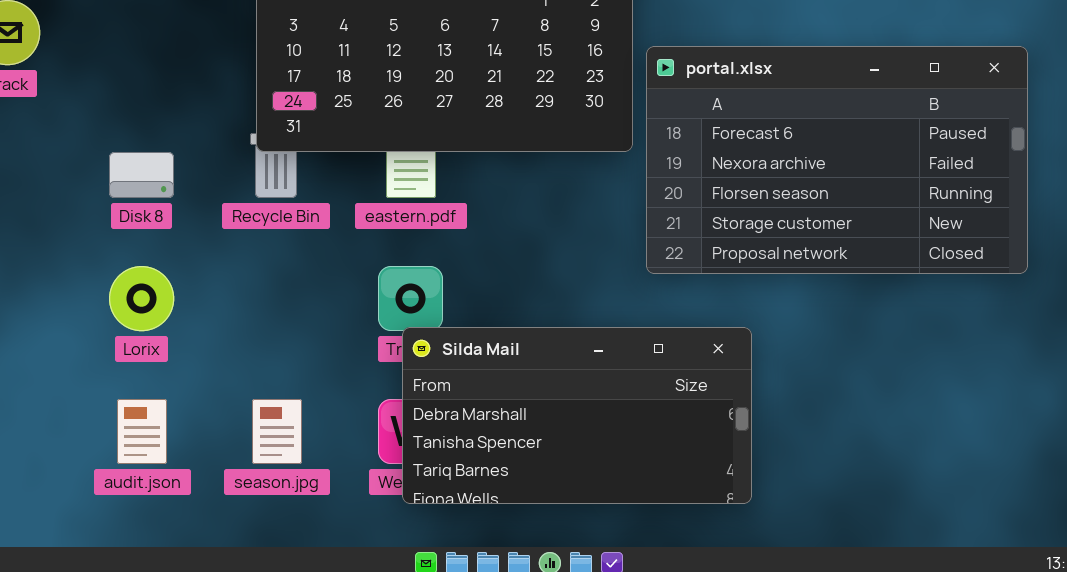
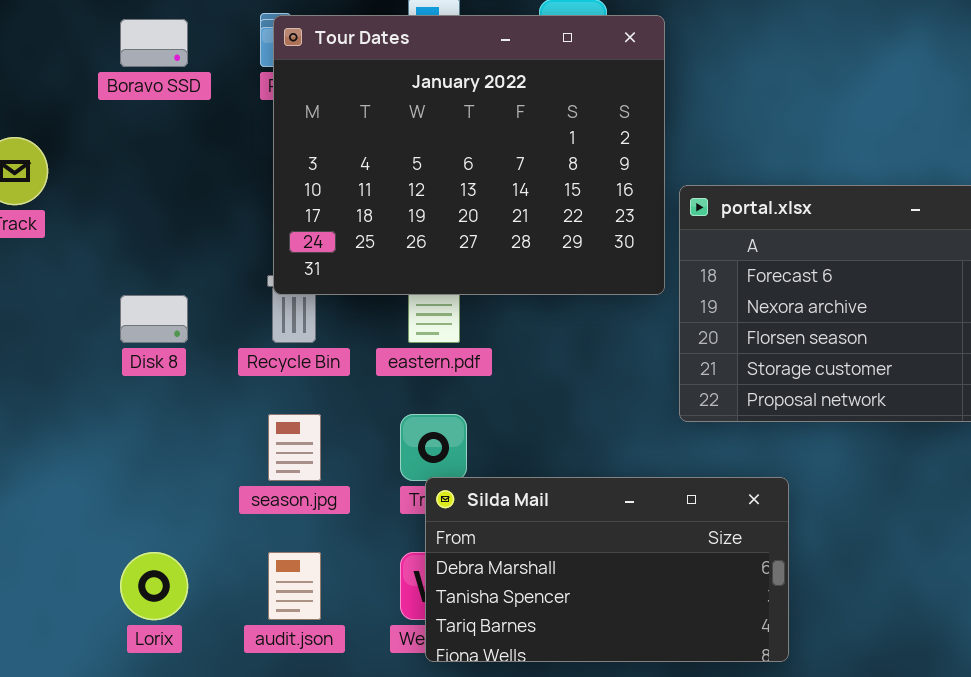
Lorix: [109,266,174,331] -> [120,552,188,620], moved
audit.json: [117,399,167,464] -> [268,552,321,620], moved
season.jpg: [252,399,302,464] -> [268,414,321,481], moved

